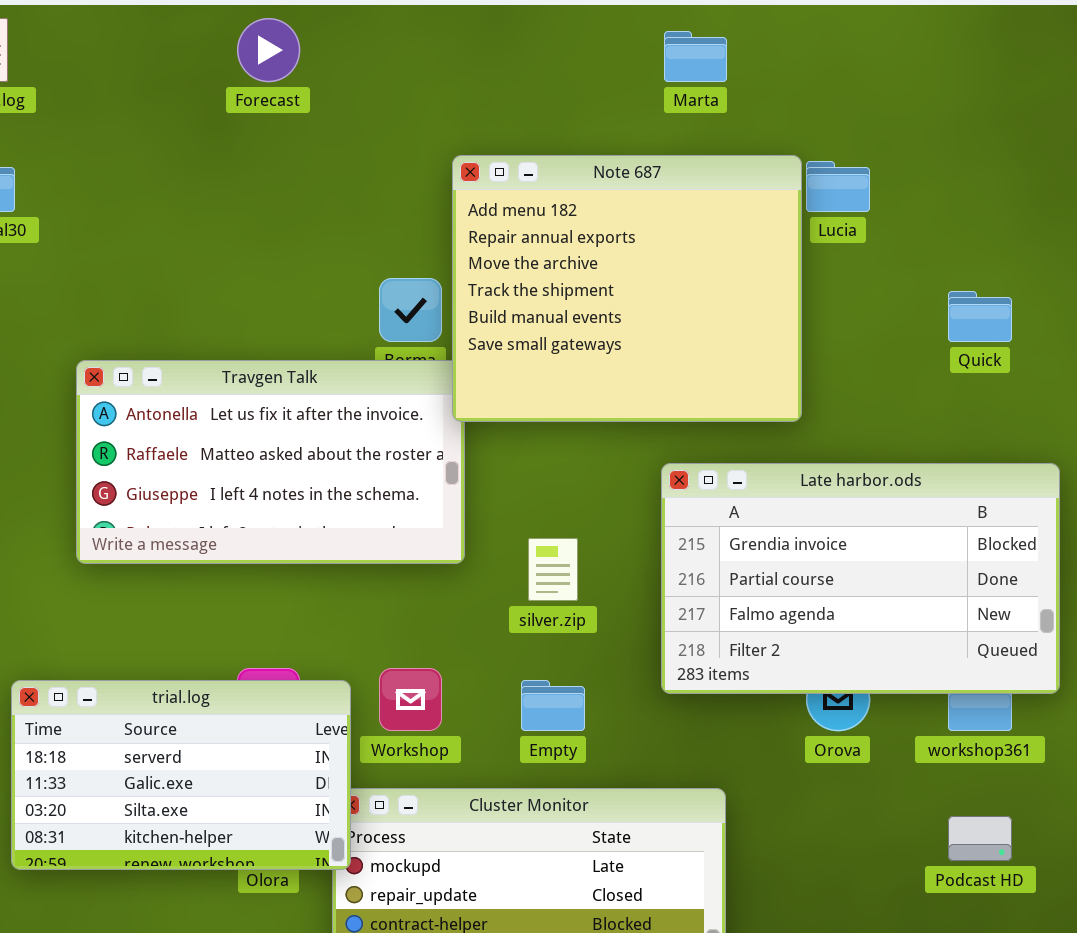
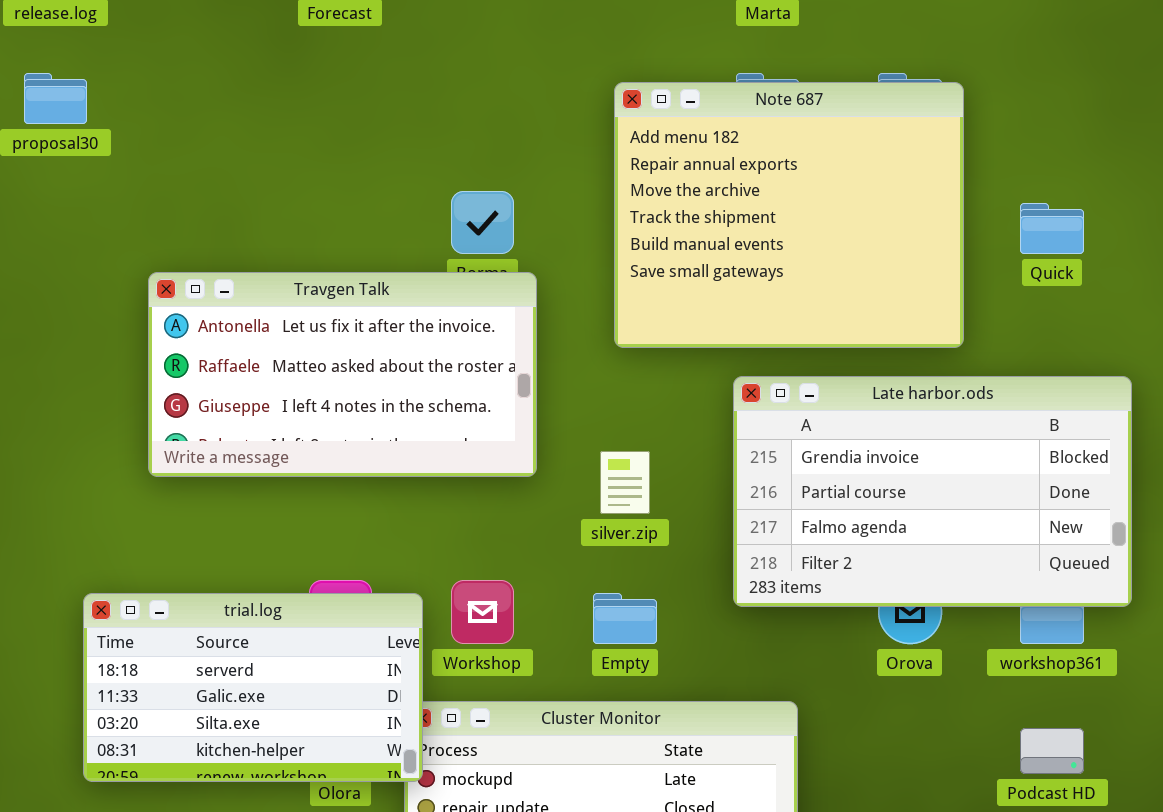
Note 687: [452,155,802,422] -> [614,82,964,348], moved

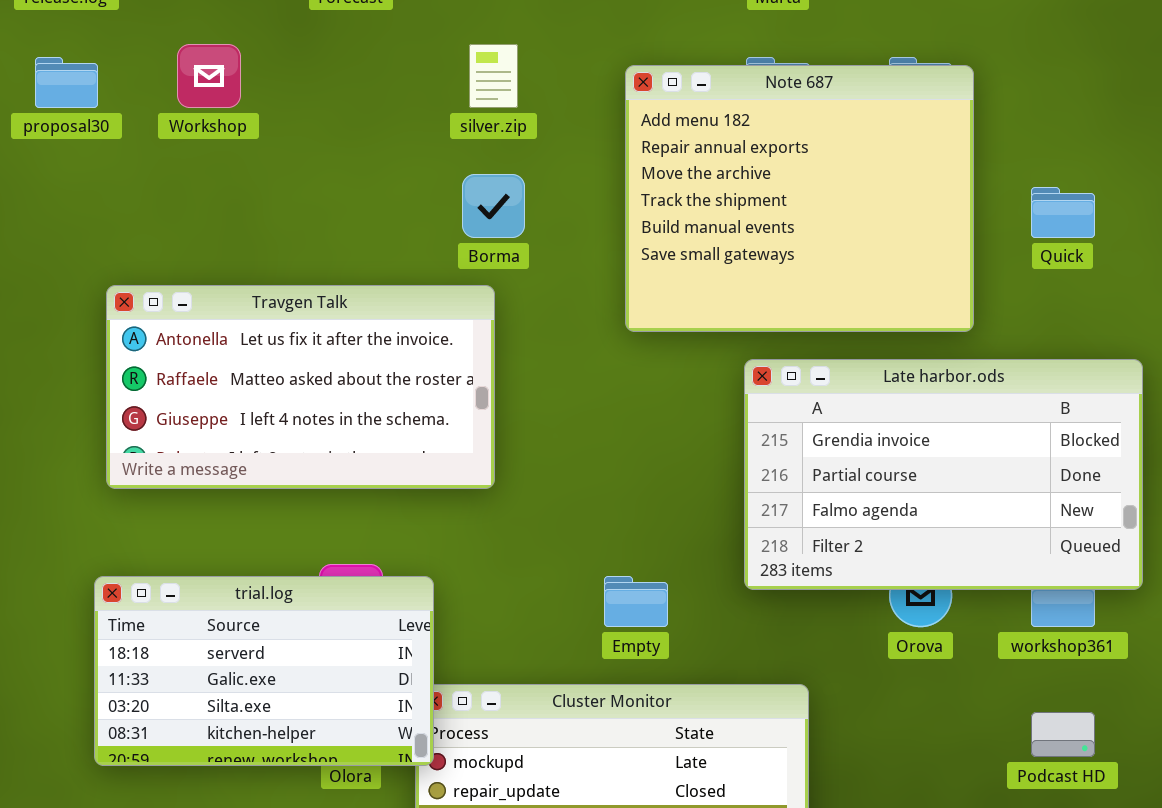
Travgen Talk: [148,272,537,477] -> [106,285,495,489], moved
silver.zip: [600,451,650,514] -> [469,44,518,108], moved
Workshop: [451,580,514,644] -> [177,44,241,108], moved

